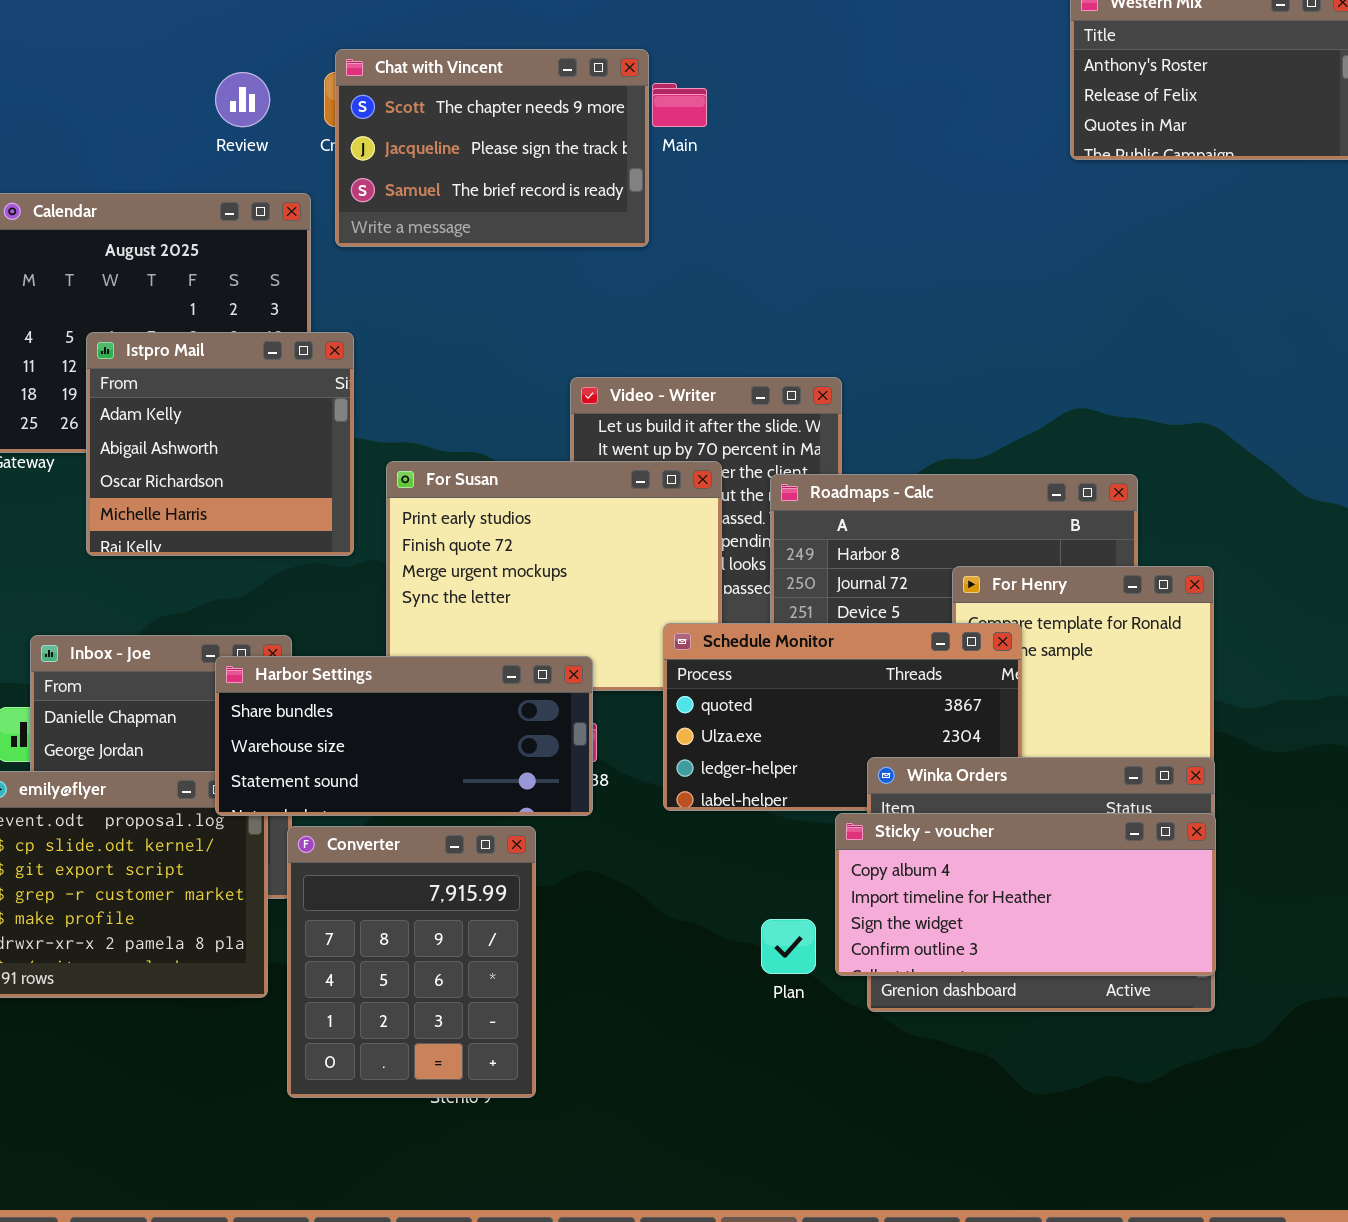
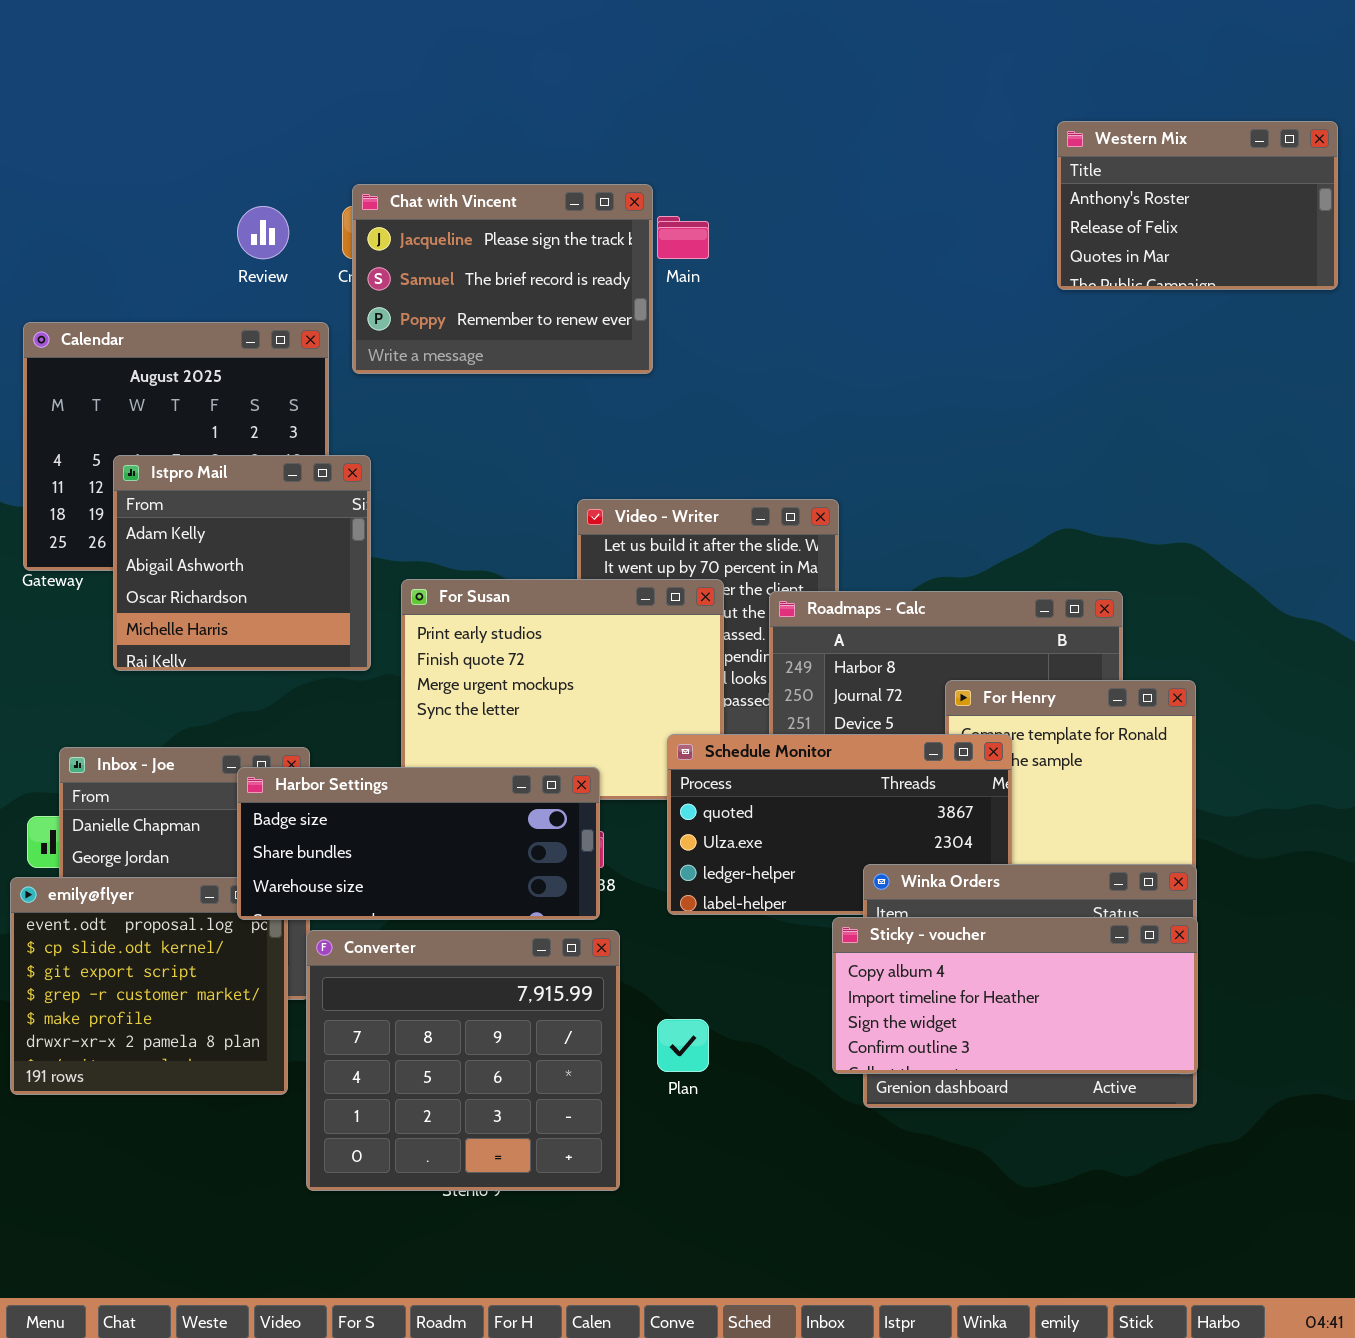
Chat with Vincent: [335,49,649,247] -> [352,184,653,374], scrolled down 1 row
Harbor Settings: [215,656,593,816] -> [237,767,600,920], scrolled up 1 row
Converter: [287,826,536,1098] -> [306,930,620,1191], resized
Plan: [761,919,816,974] -> [657,1019,709,1072], moved

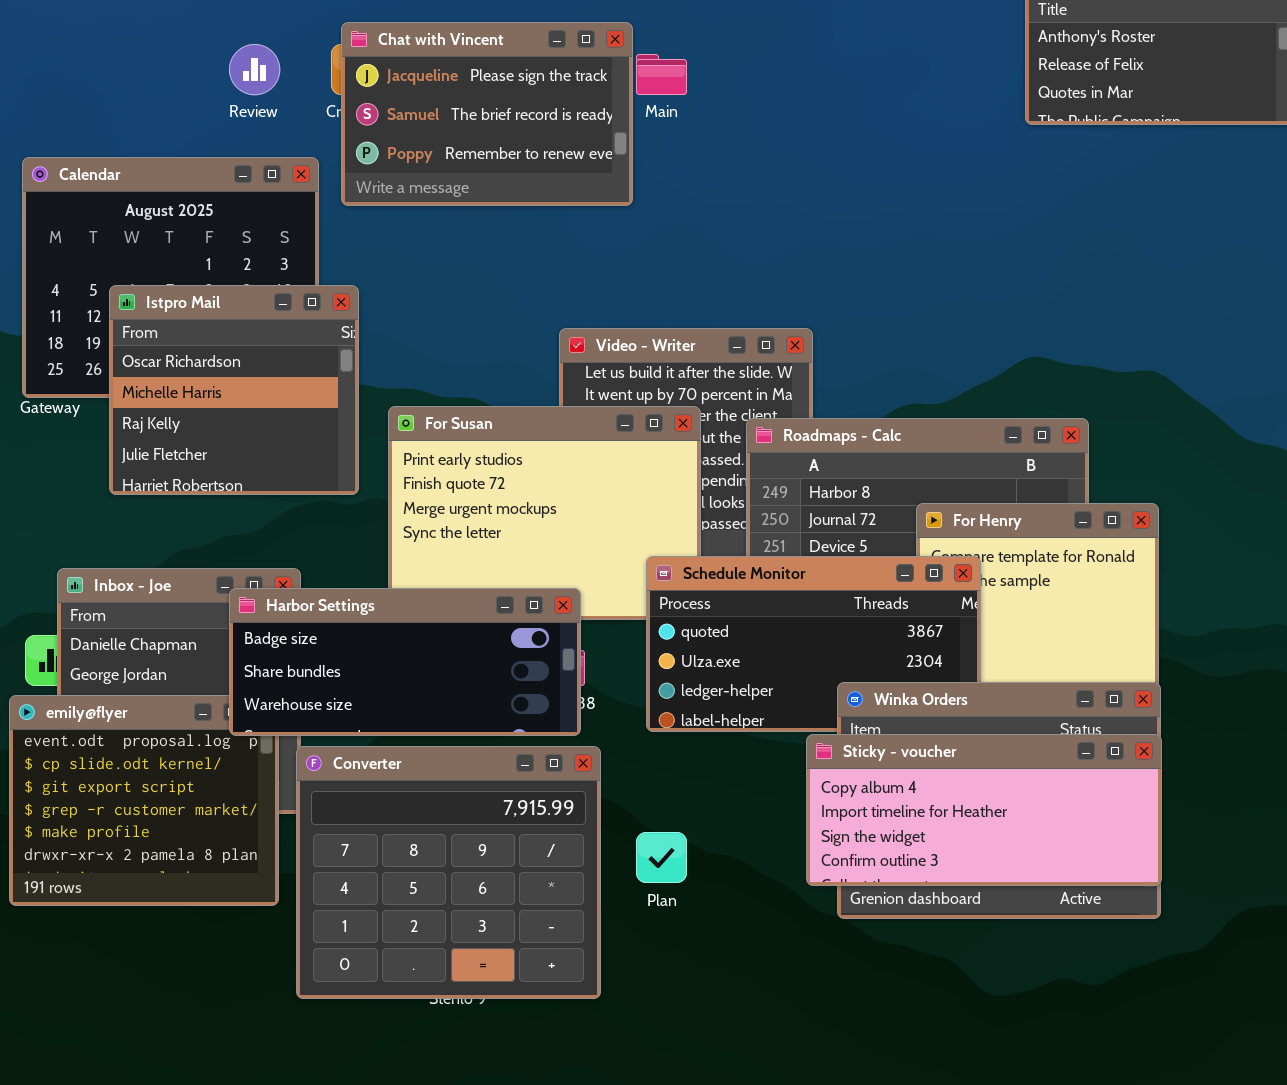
Istpro Mail: [113,455,371,671] -> [109,285,359,495], scrolled down 2 rows

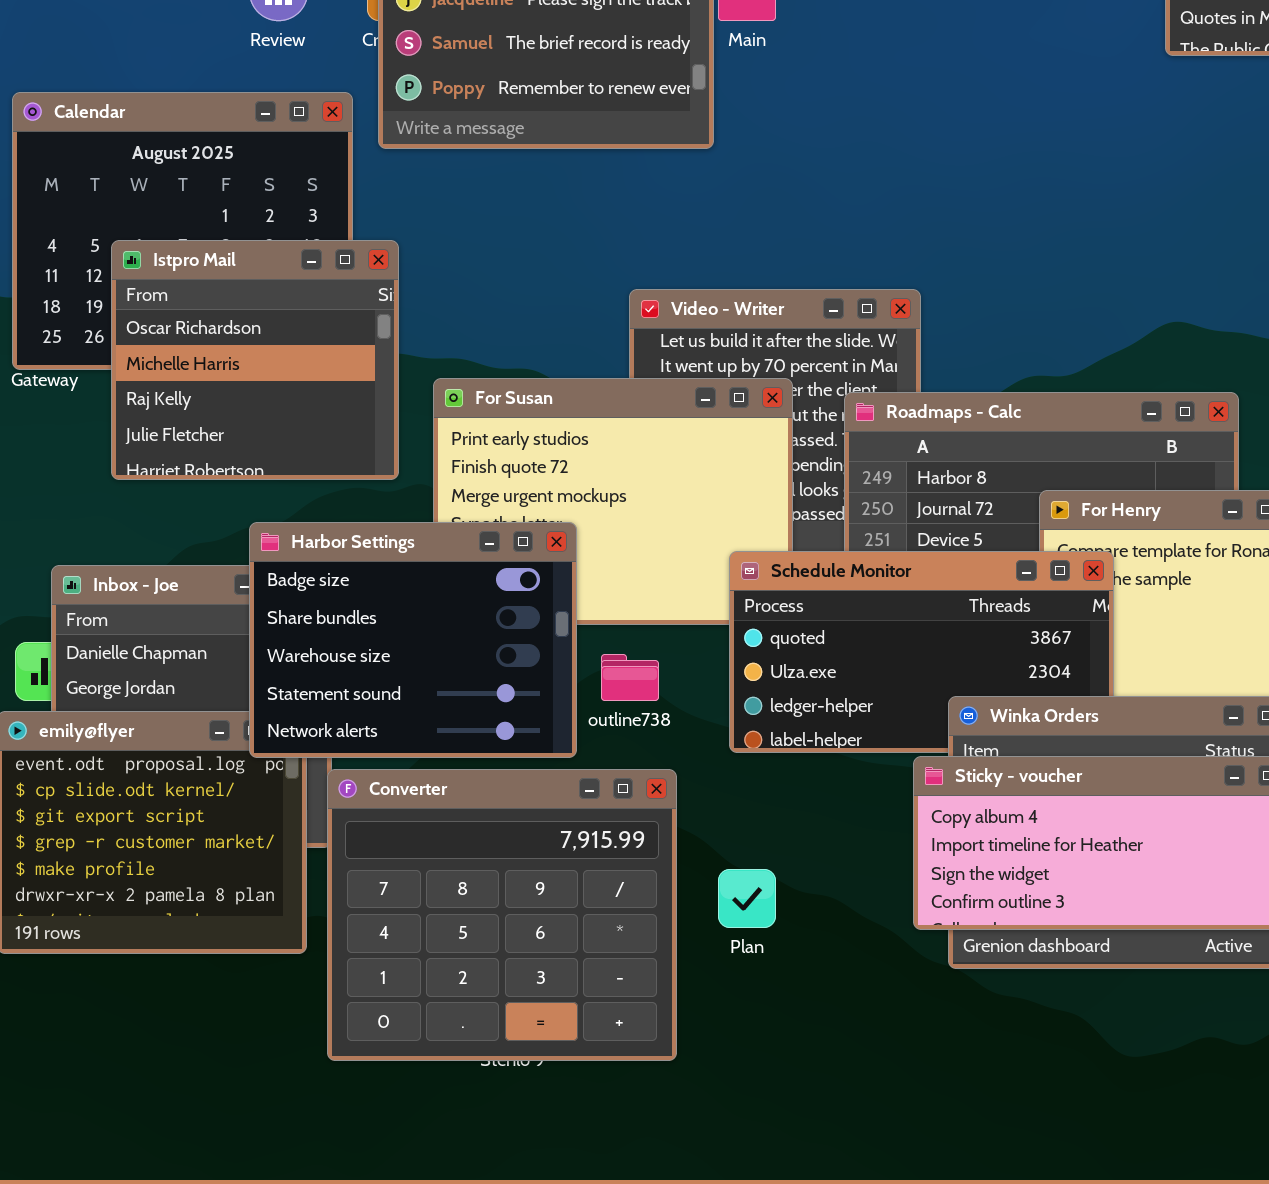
Harbor Settings: [229,588,581,736] -> [249,522,577,758], resized

